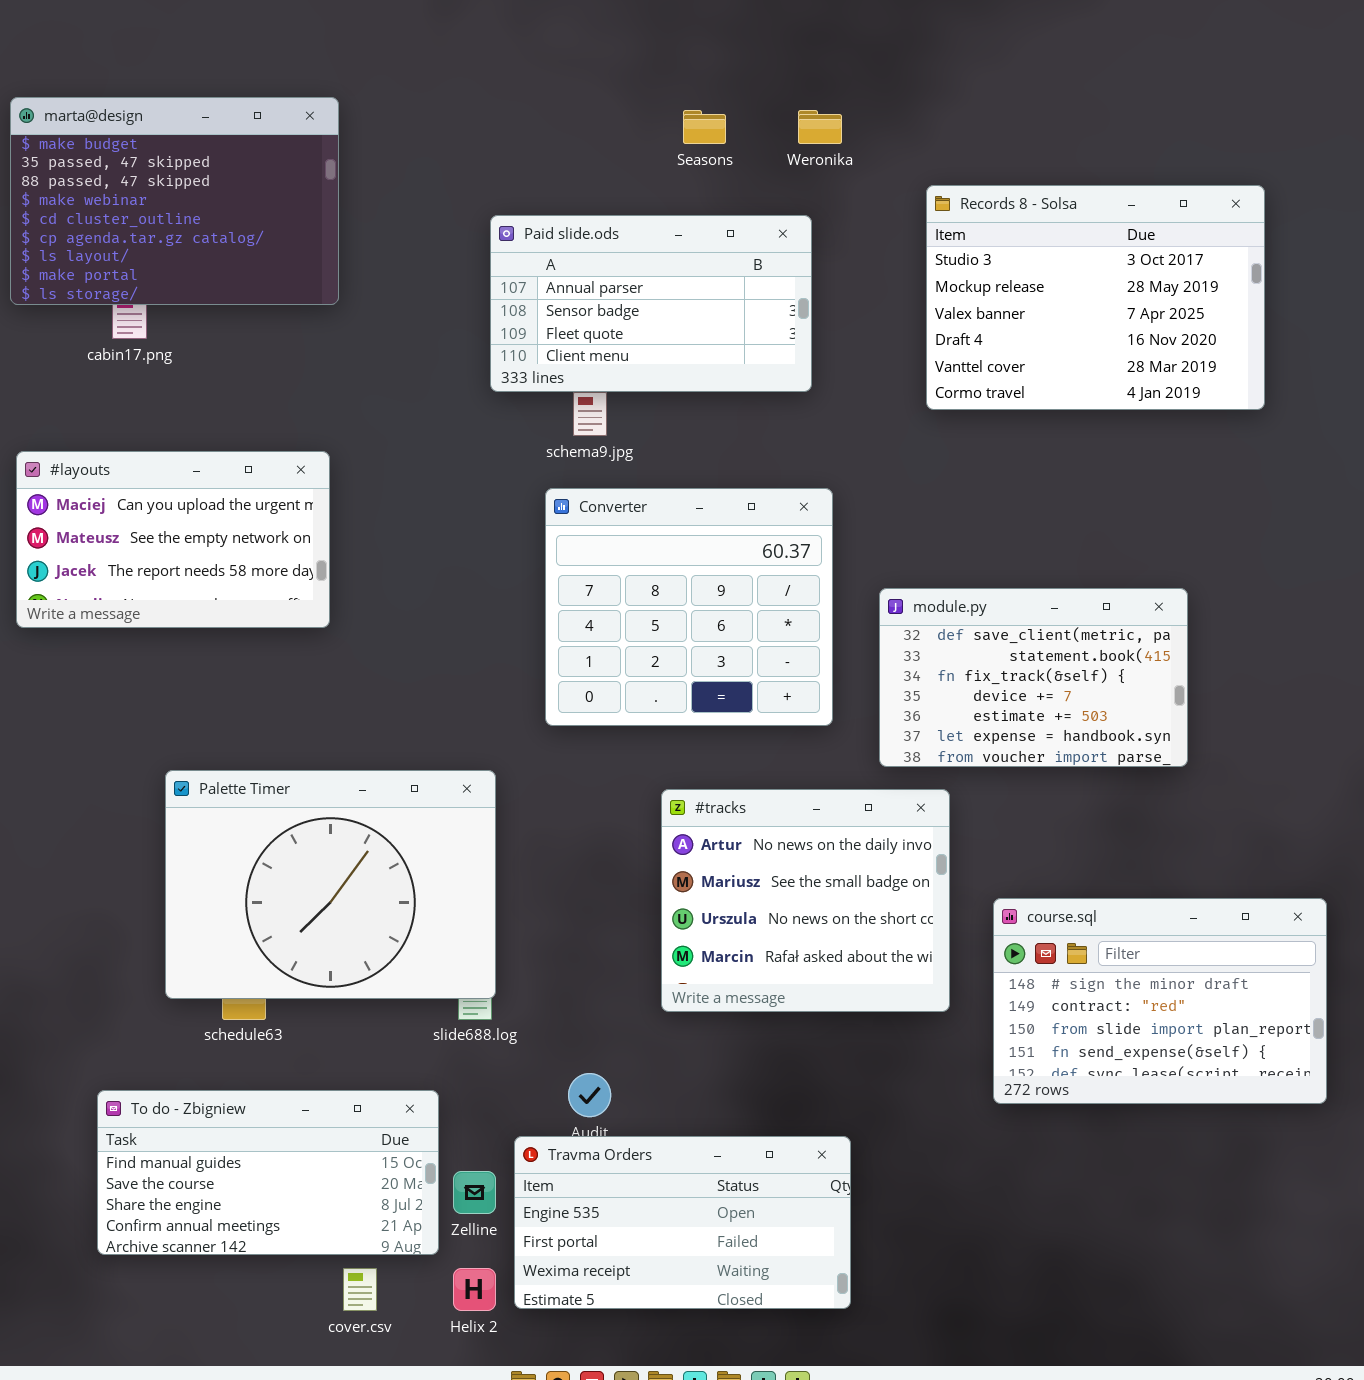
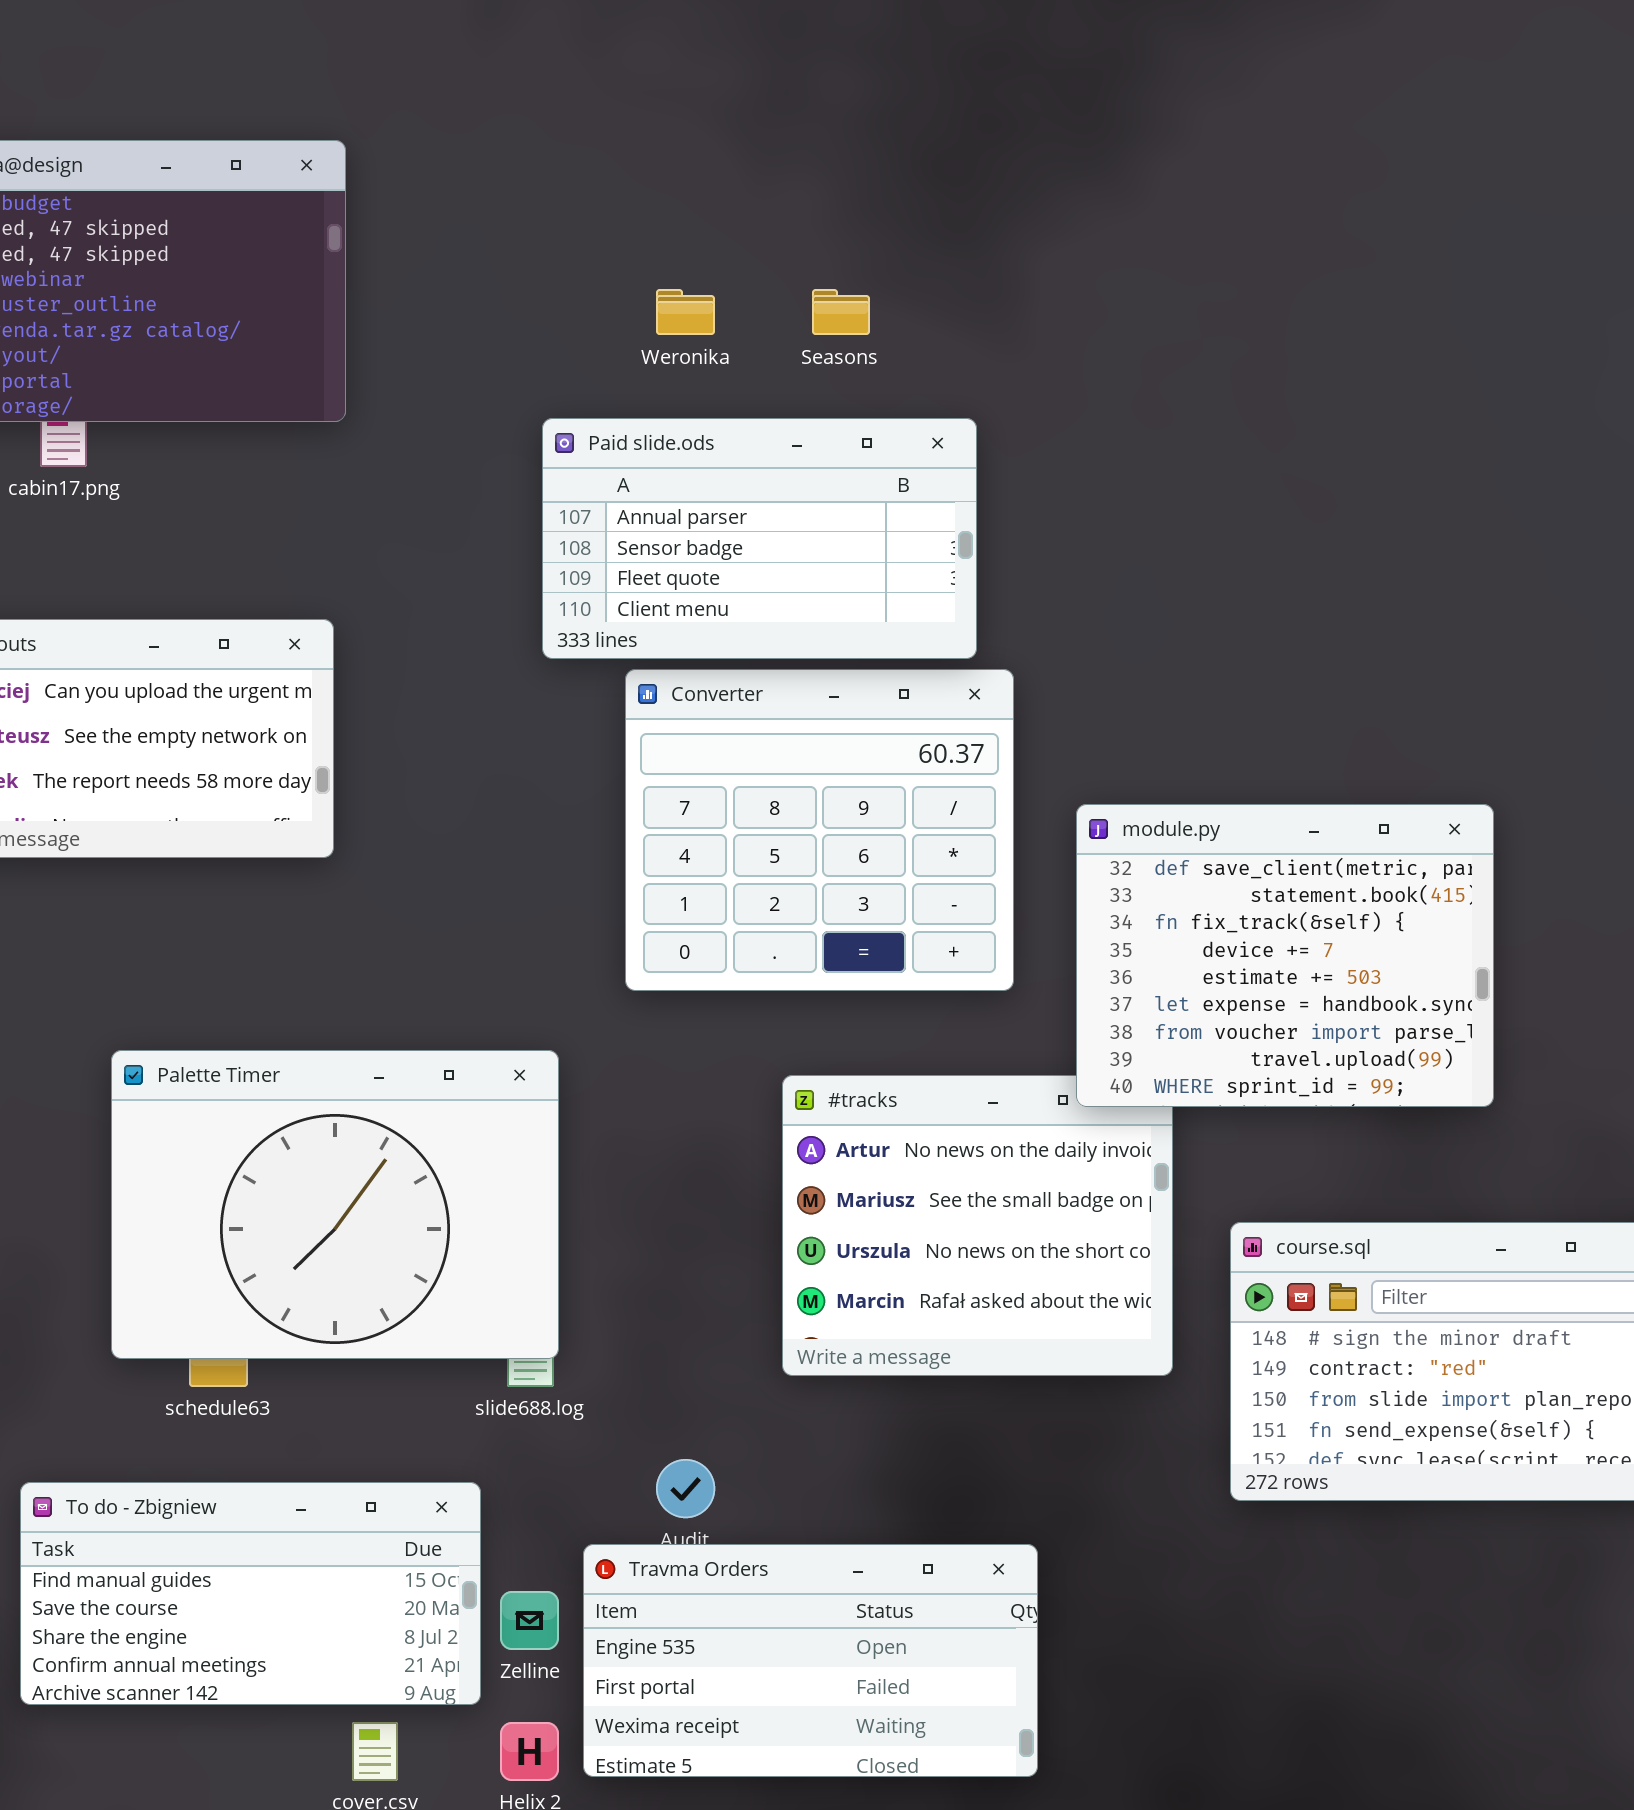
Seasons: [683,110,726,144] -> [812,289,870,335], moved
Weronika: [798,110,842,144] -> [656,289,715,335], moved
Records 8 - Solsa: [926,185,1265,410] -> none, closed
Paid slide.ods: [490,215,812,392] -> [542,418,977,659], moved
module.py: [879,588,1188,767] -> [1076,804,1494,1107], resized

